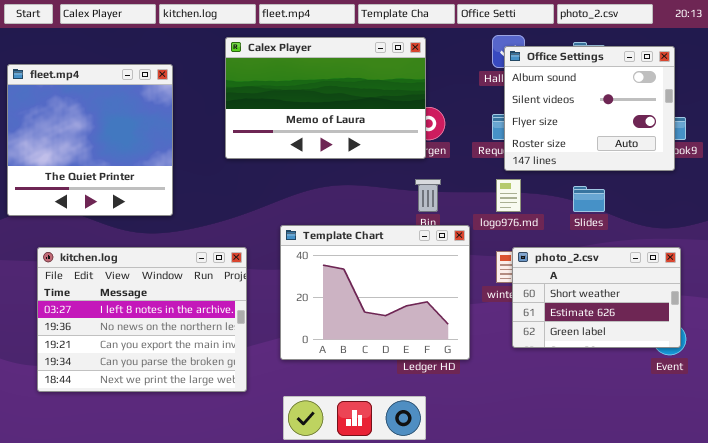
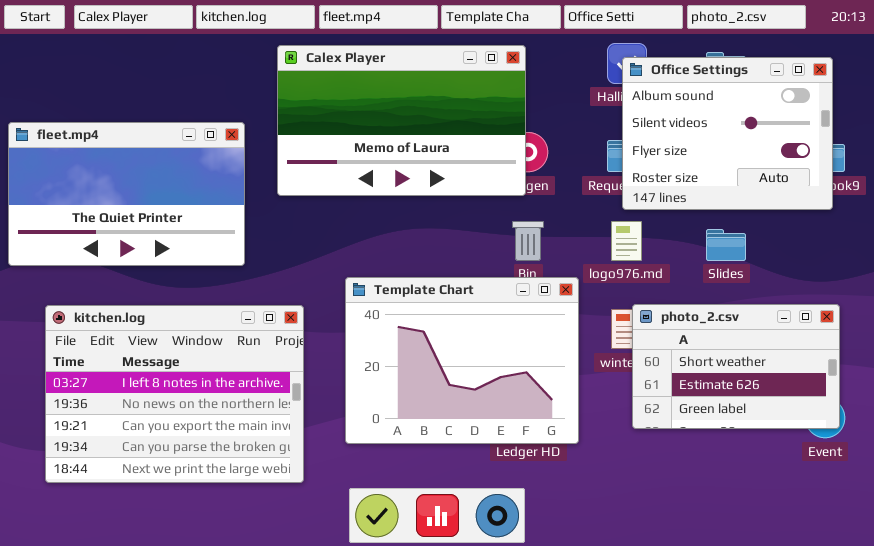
fleet.mp4: [7,64,173,216] -> [8,122,245,266], resized

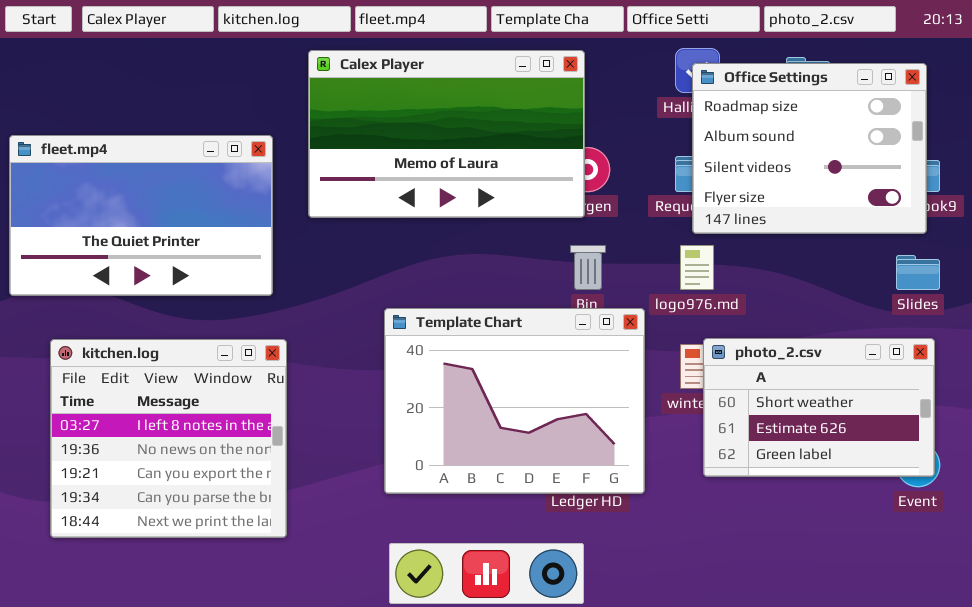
Office Settings: [622,57,833,210] -> [692,63,927,234], scrolled up 1 row
Slides: [706,229,746,261] -> [896,255,940,290], moved
kitchen.log: [45,305,304,483] -> [50,339,287,538], resized

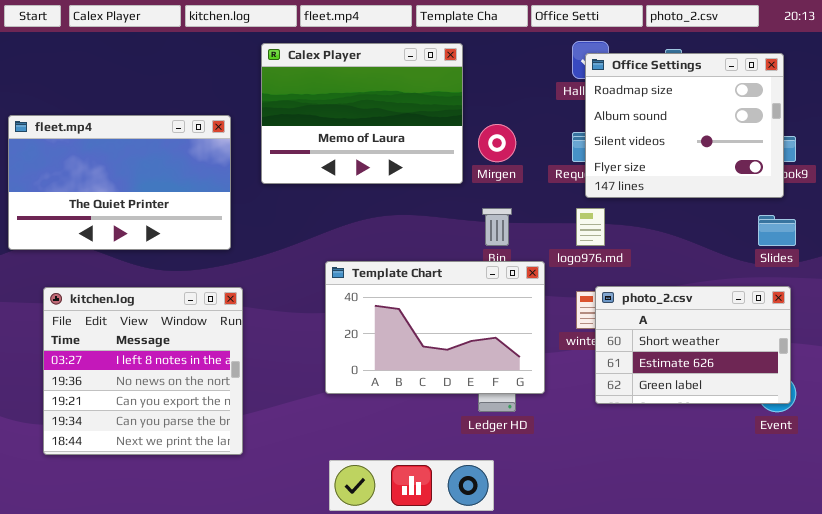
Calex Player: [308,50,585,218] -> [261,43,463,184], resized
Template Chart: [384,308,645,494] -> [325,261,545,394], resized

